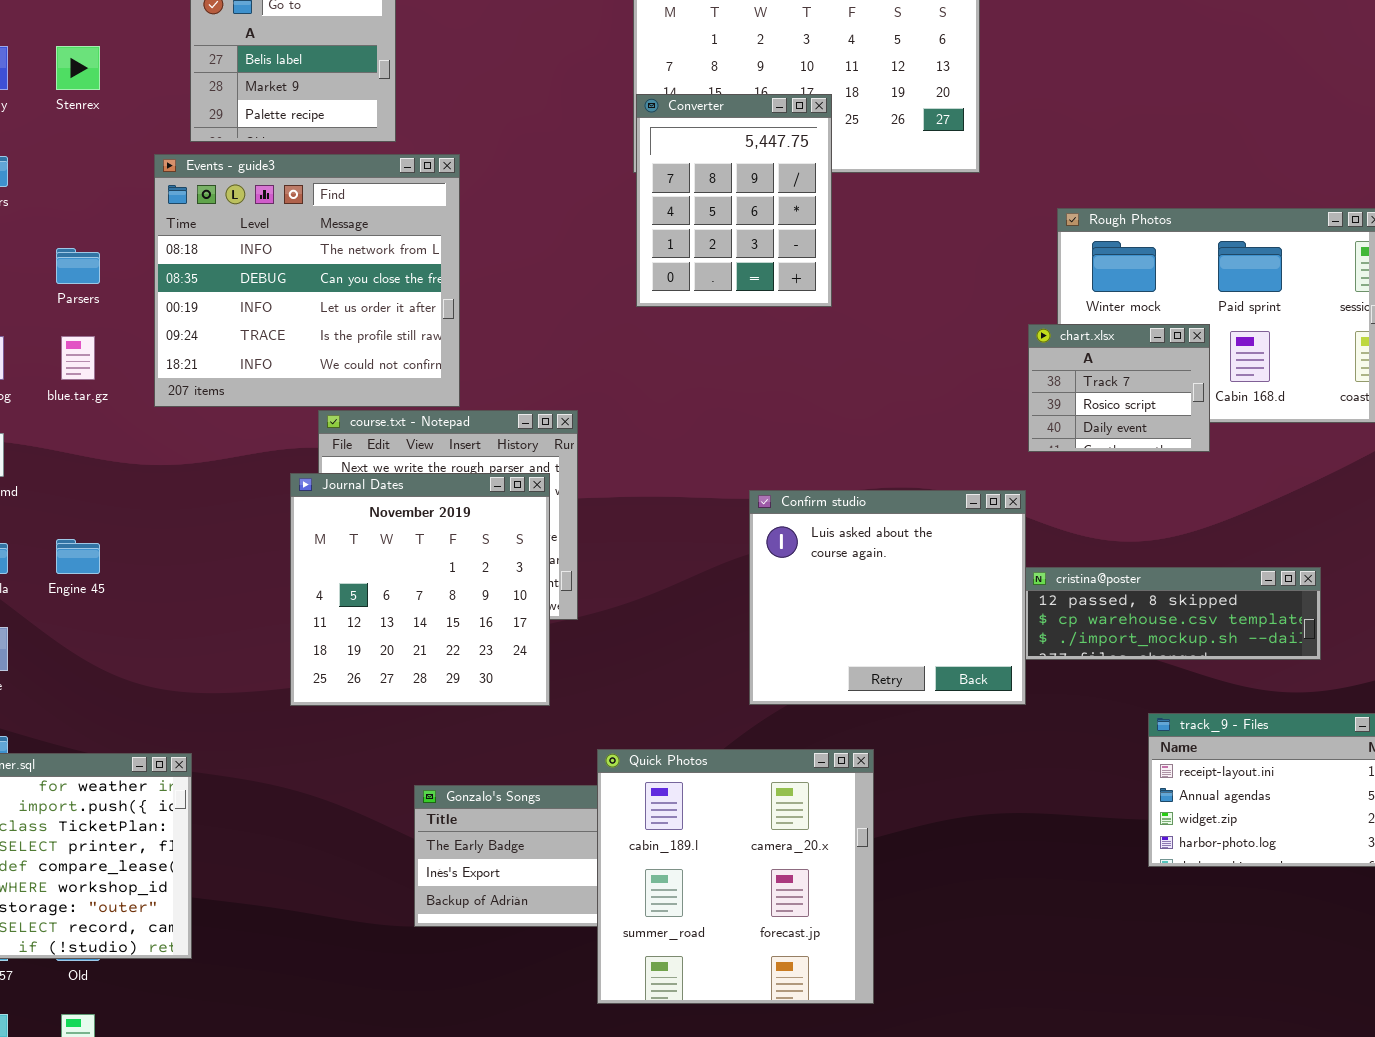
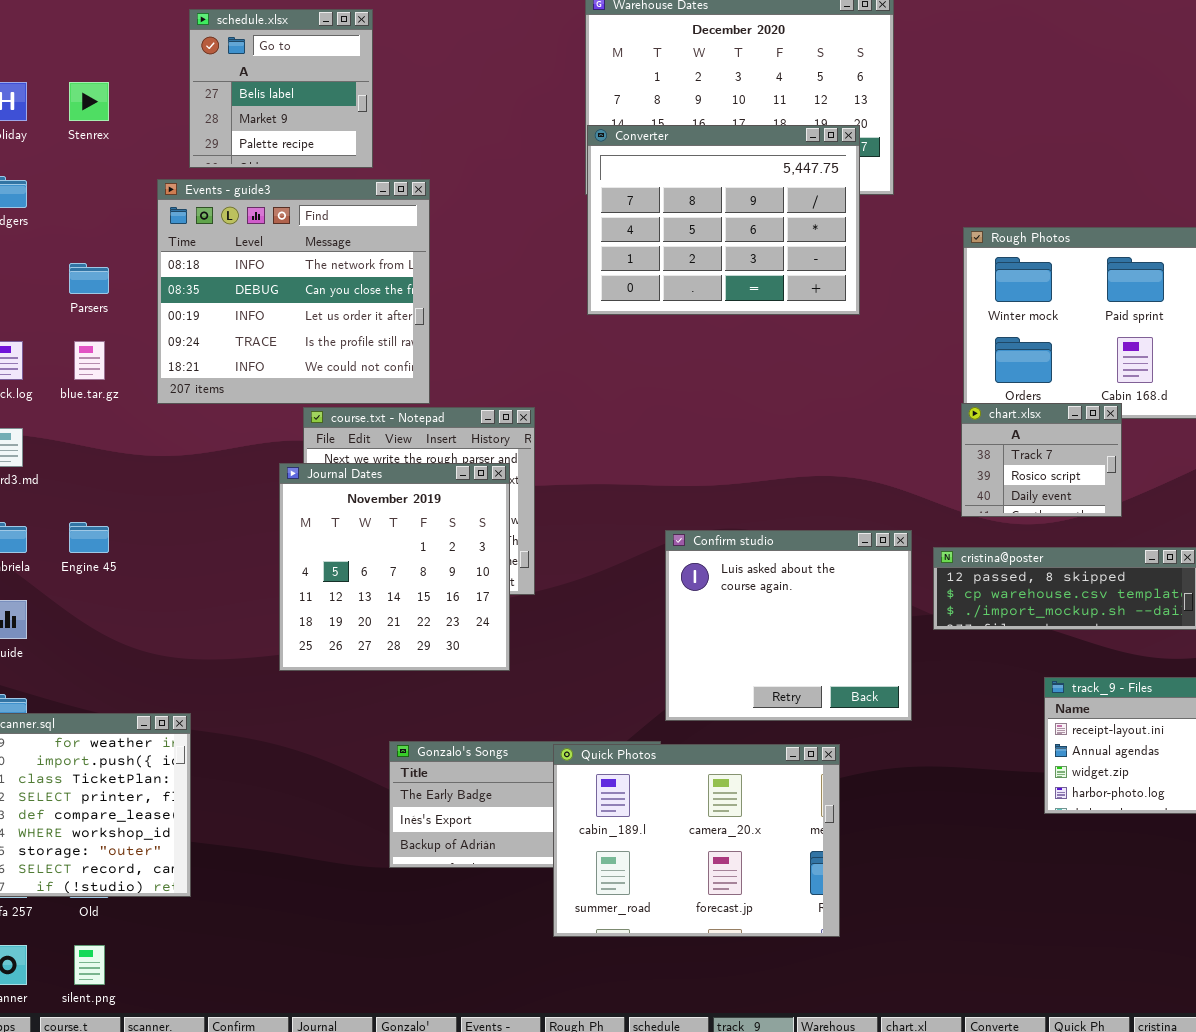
Converter: [636,94,832,307] -> [587,125,860,315], resized
chart.xlsx: [1028,324,1210,452] -> [961,403,1122,517], moved
Confirm studio: [749,490,1026,705] -> [665,530,912,721], moved
Quick Photos: [597,749,874,1004] -> [553,744,840,937], resized

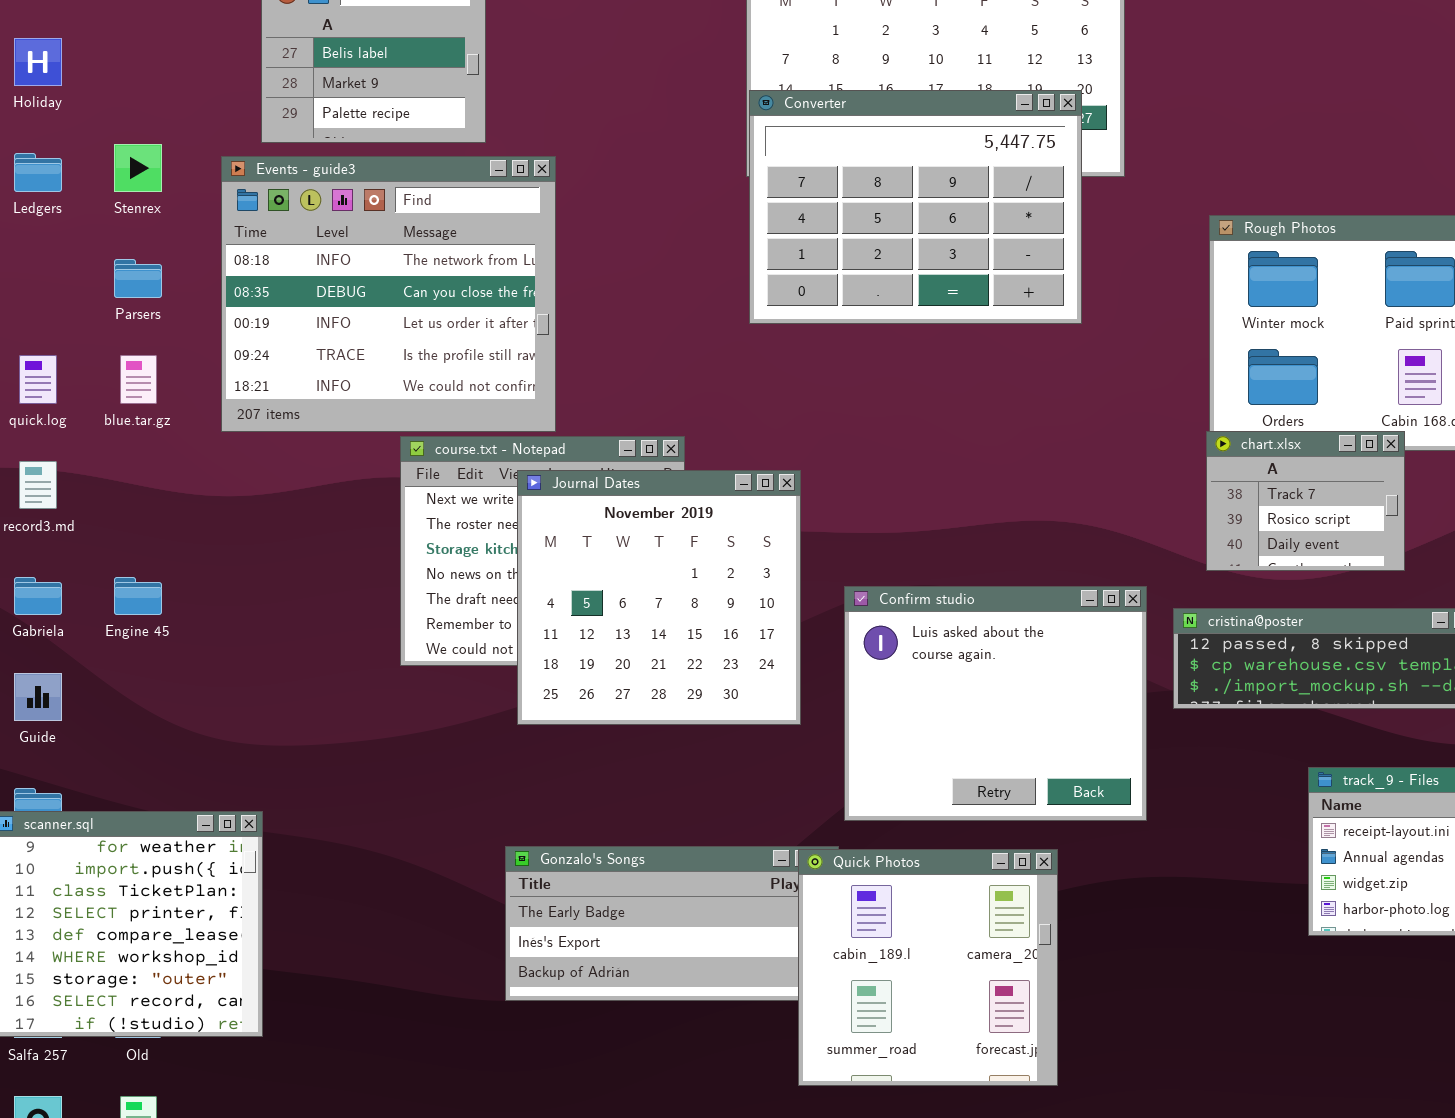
Stenrex: [69,82,109,121] -> [114,144,162,192], moved
Journal Dates: [279,463,510,671] -> [517,470,801,725], moved
Quick Photos: [553,744,840,937] -> [798,849,1058,1086], resized

